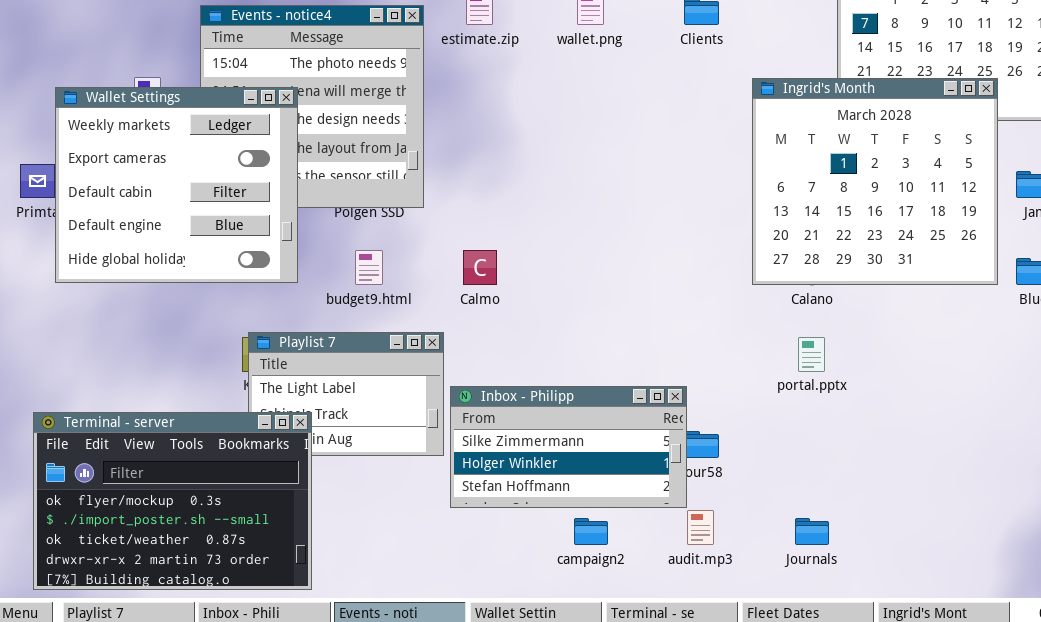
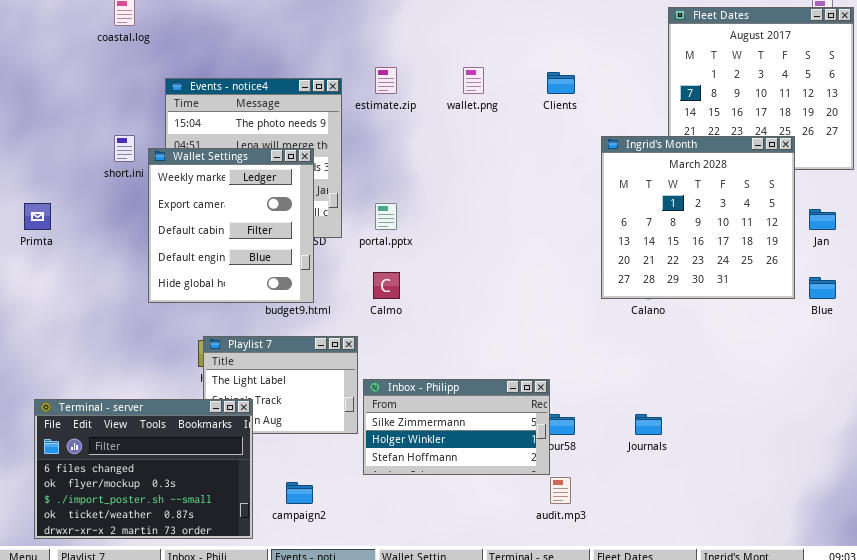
Wallet Settings: [55,87,298,283] -> [148,148,314,303], moved, resized
portal.pptx: [798,337,825,372] -> [375,203,397,230], moved
Terminal - server: [33,412,312,590] -> [34,399,253,539], scrolled up 1 row
campaign2: [574,518,608,545] -> [286,482,313,504], moved
Journals: [795,518,829,545] -> [635,414,662,435], moved

